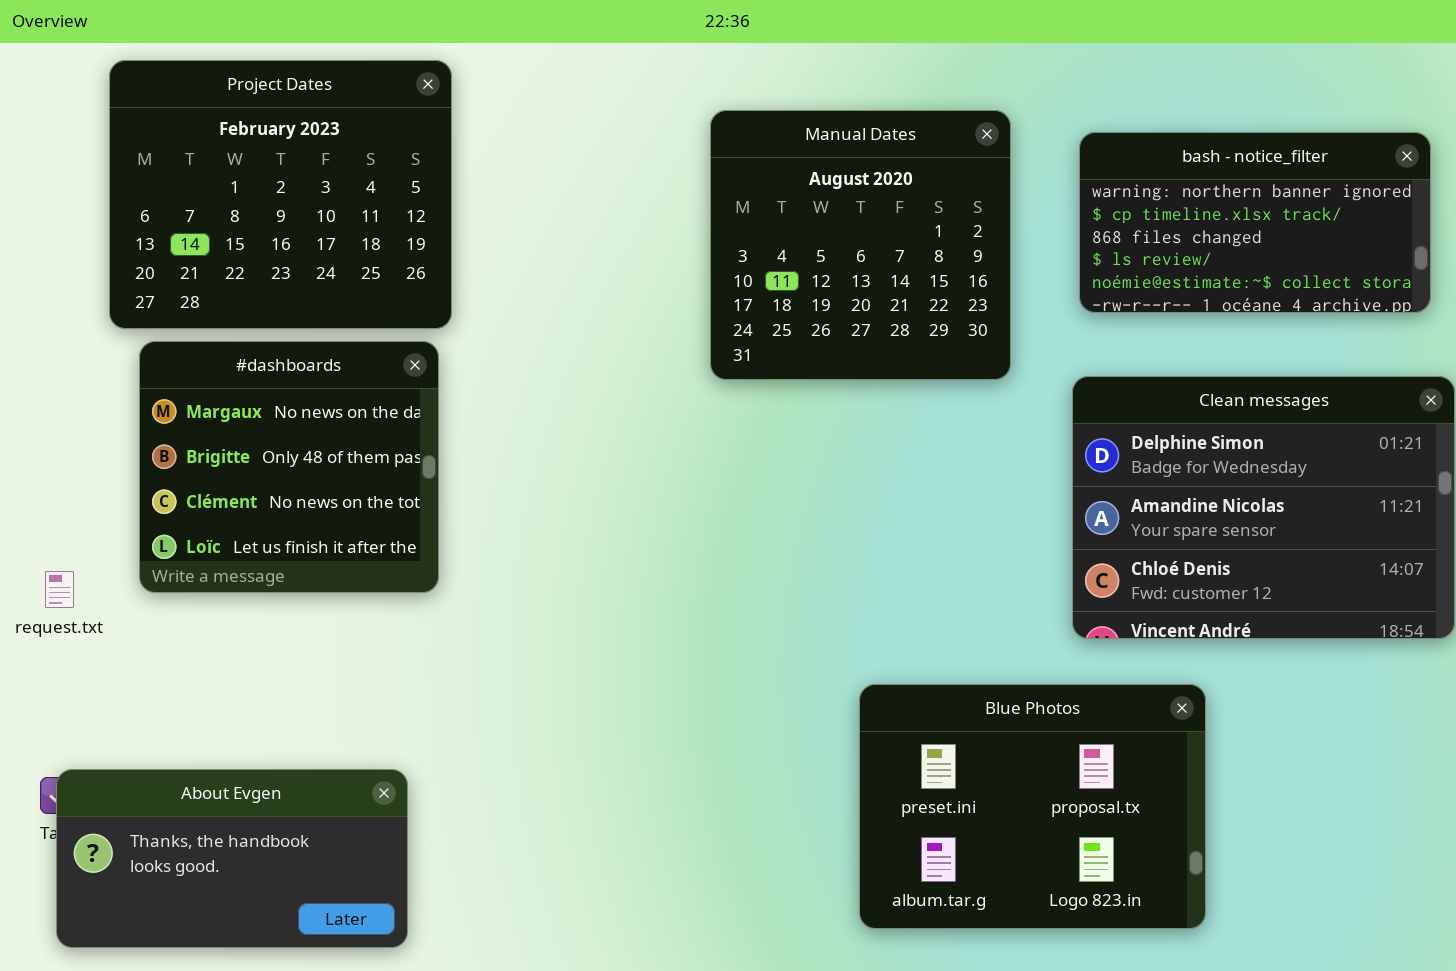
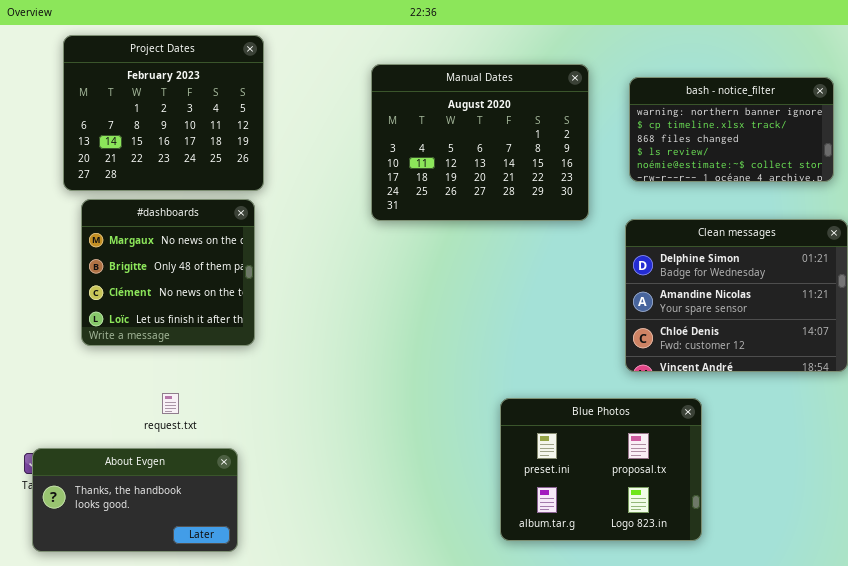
Manual Dates: [710,110,1011,380] -> [371,64,589,221], resized
request.txt: [45,571,74,608] -> [162,393,179,414], moved

